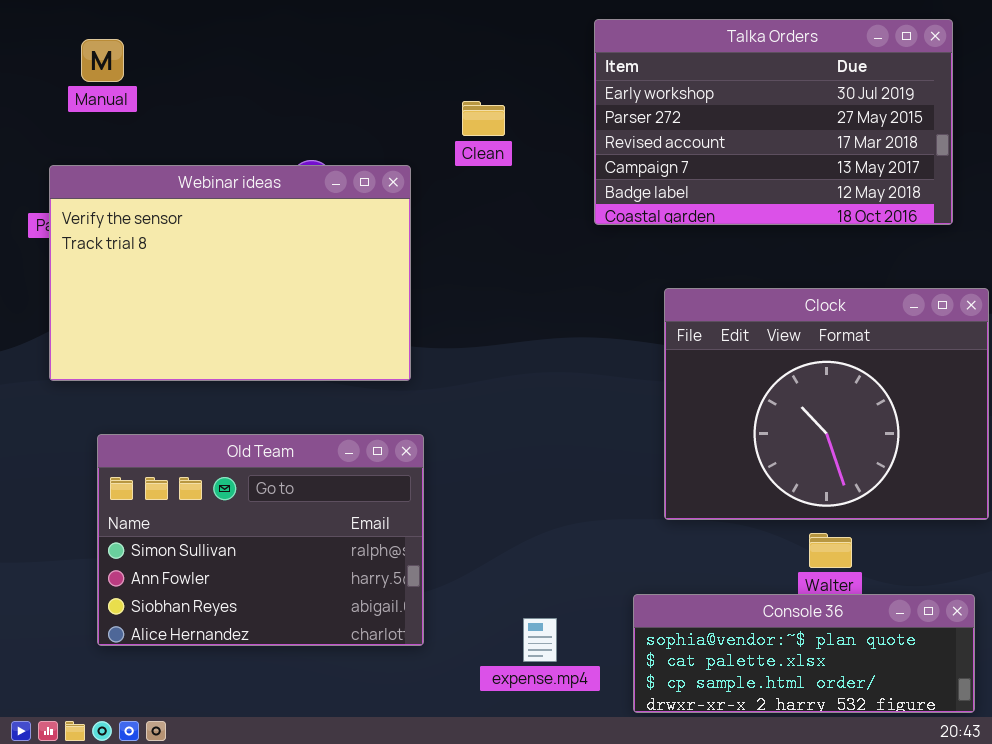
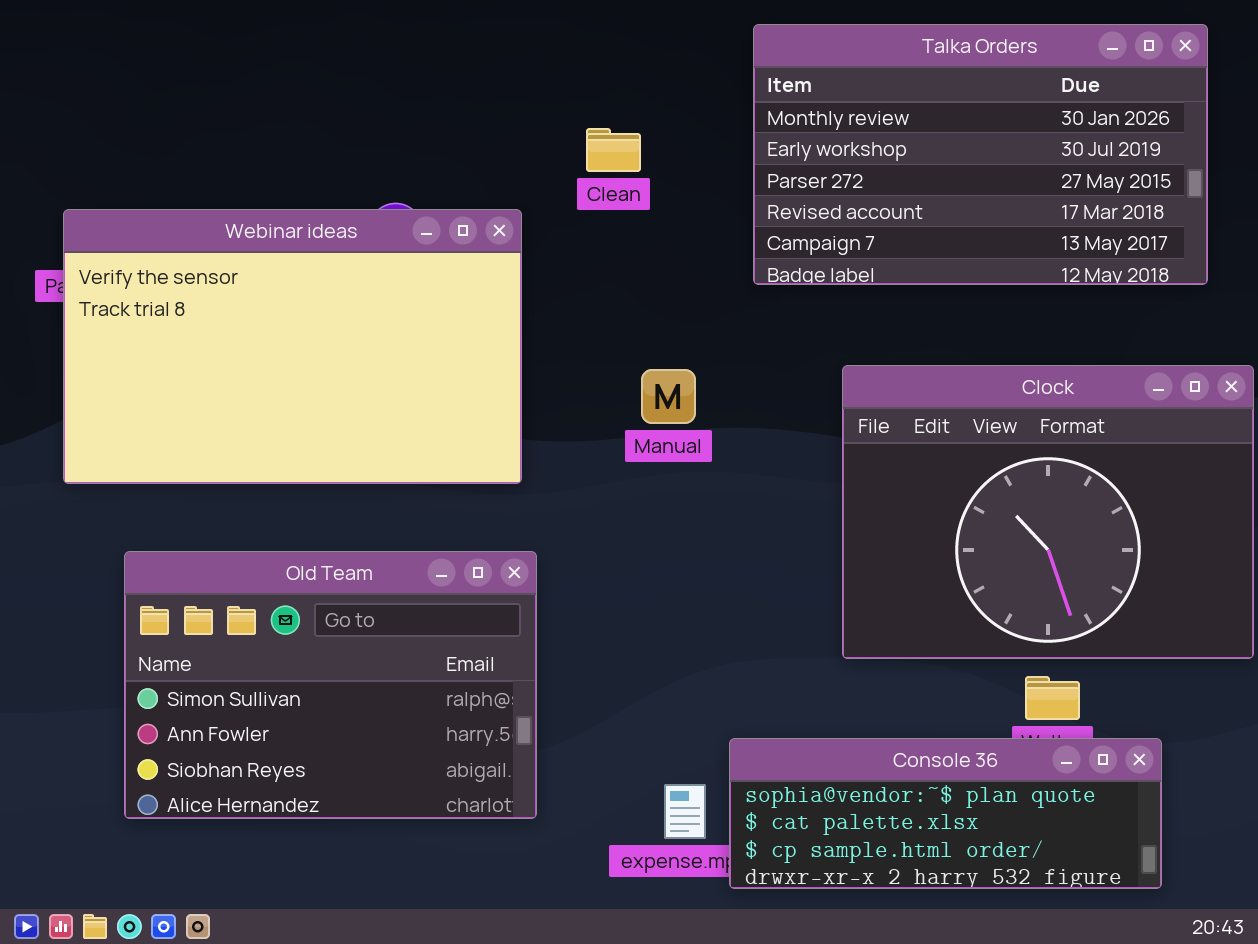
Talka Orders: [594,19,953,225] -> [753,24,1208,285], scrolled up 1 row
Manual: [81,39,124,82] -> [641,369,696,424], moved
Console 36: [633,594,975,713] -> [729,738,1162,889], moved

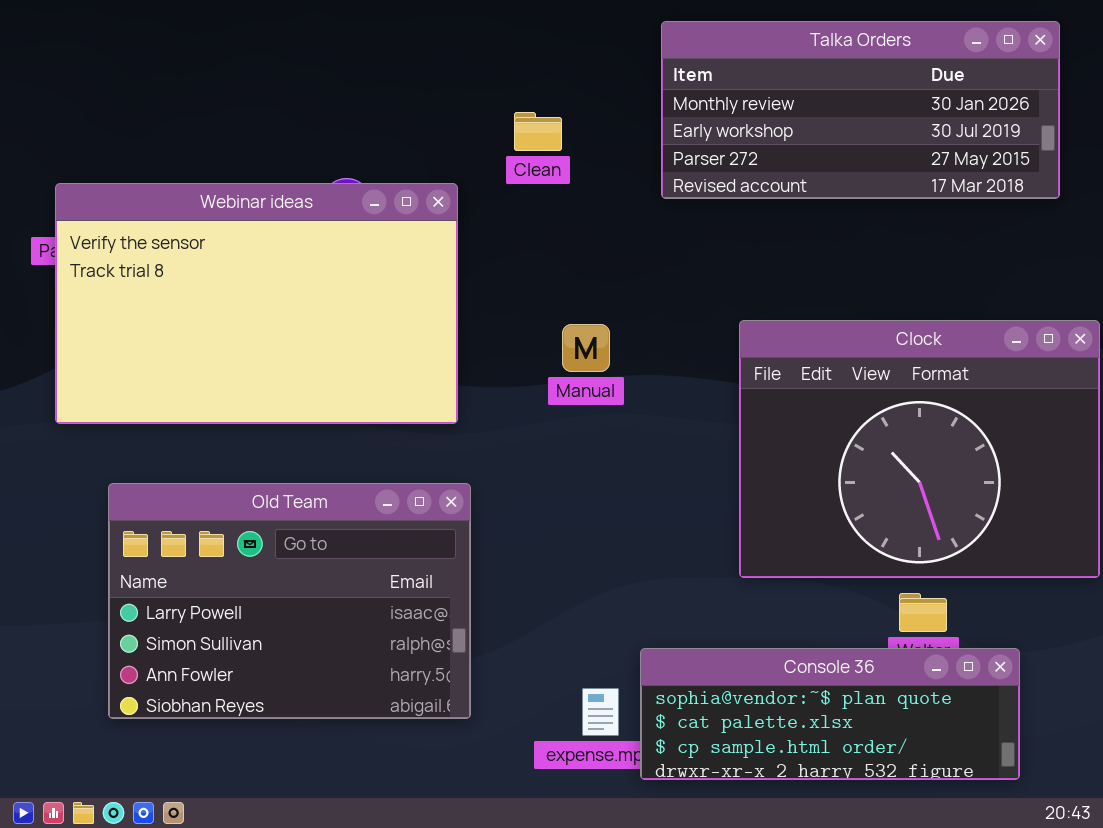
Talka Orders: [753,24,1208,285] -> [661,21,1060,199], resized
Old Team: [124,551,537,819] -> [108,483,471,719], scrolled up 1 row

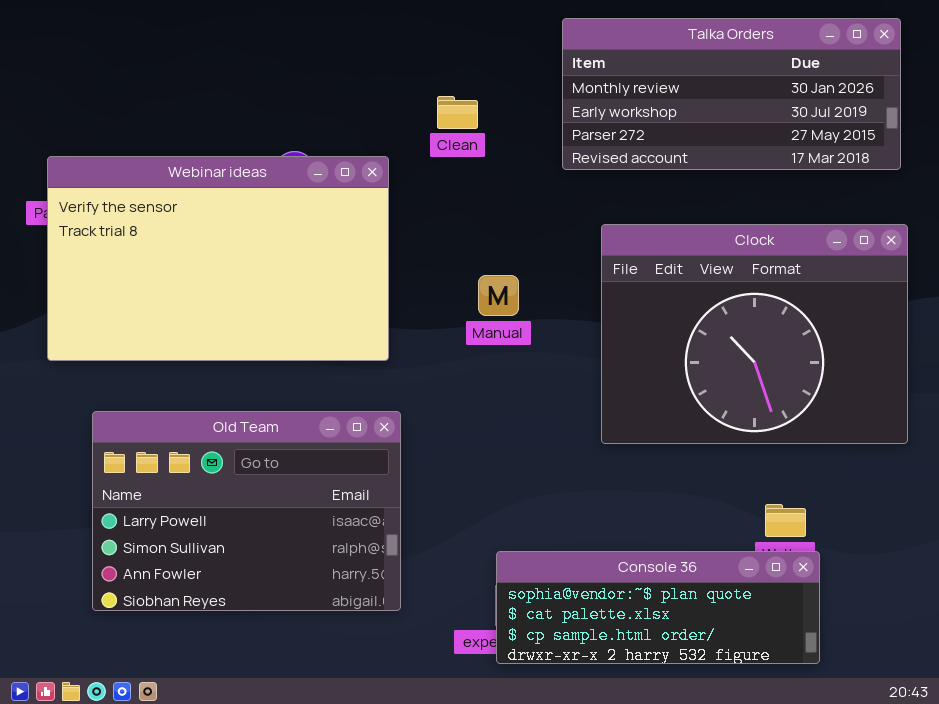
Clock: [739,320,1100,578] -> [601,224,908,444], moved
Console 36: [640,648,1020,780] -> [496,551,820,664], moved

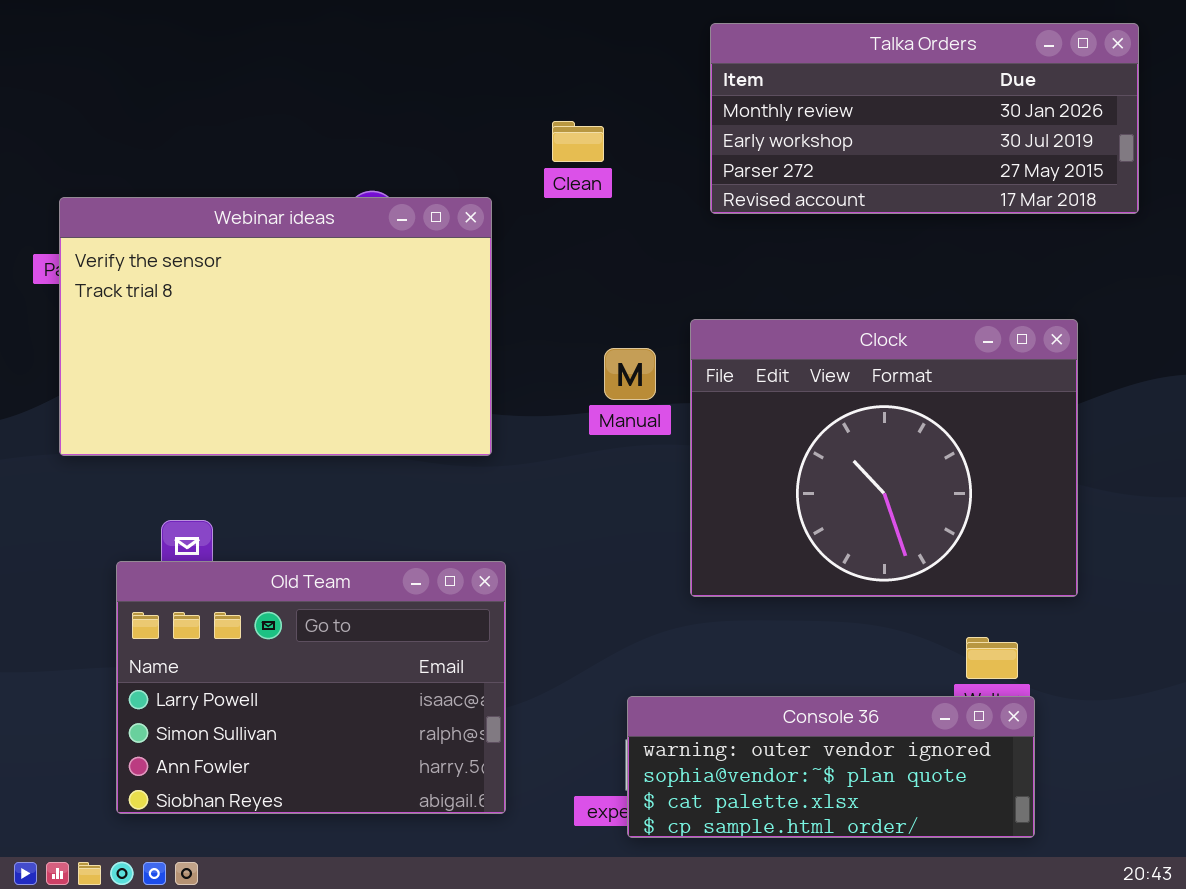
Clock: [601,224,908,444] -> [690,319,1078,597], moved
Old Team: [92,411,401,611] -> [116,561,506,814], moved
Console 36: [496,551,820,664] -> [627,696,1035,838], scrolled up 1 row

